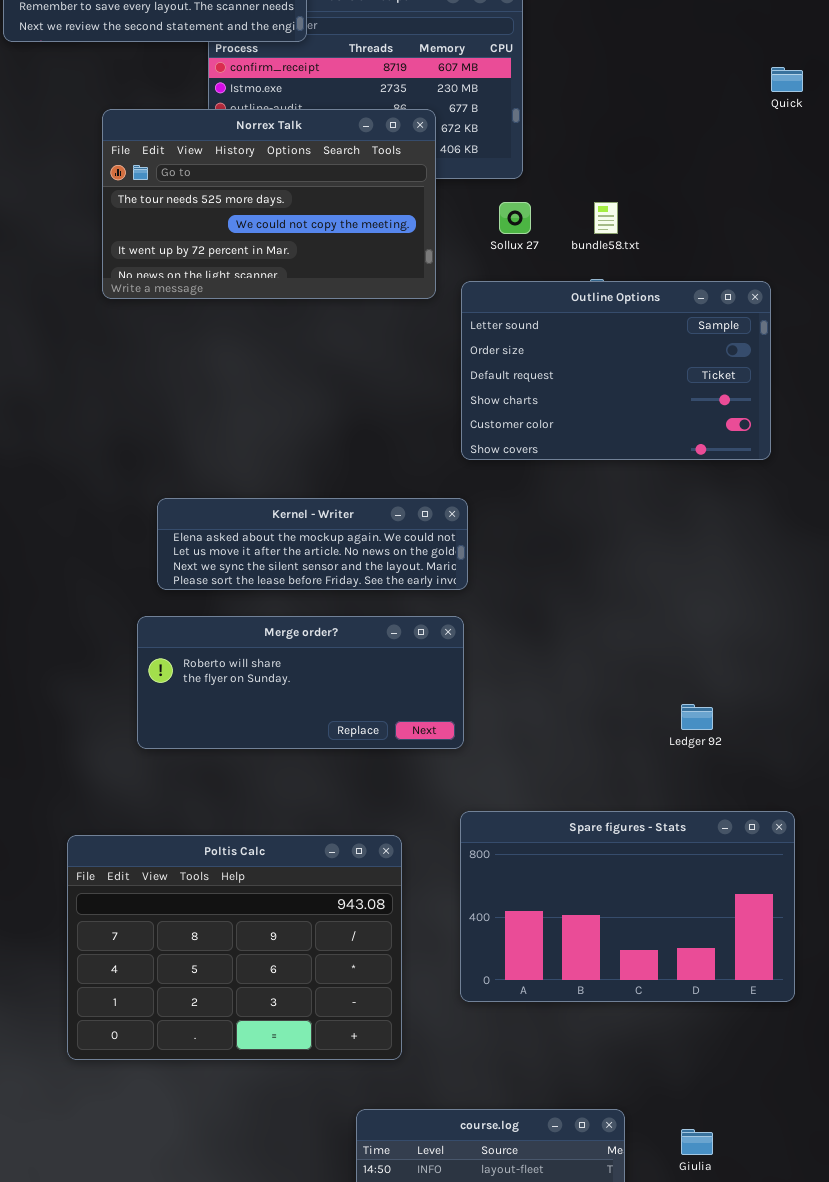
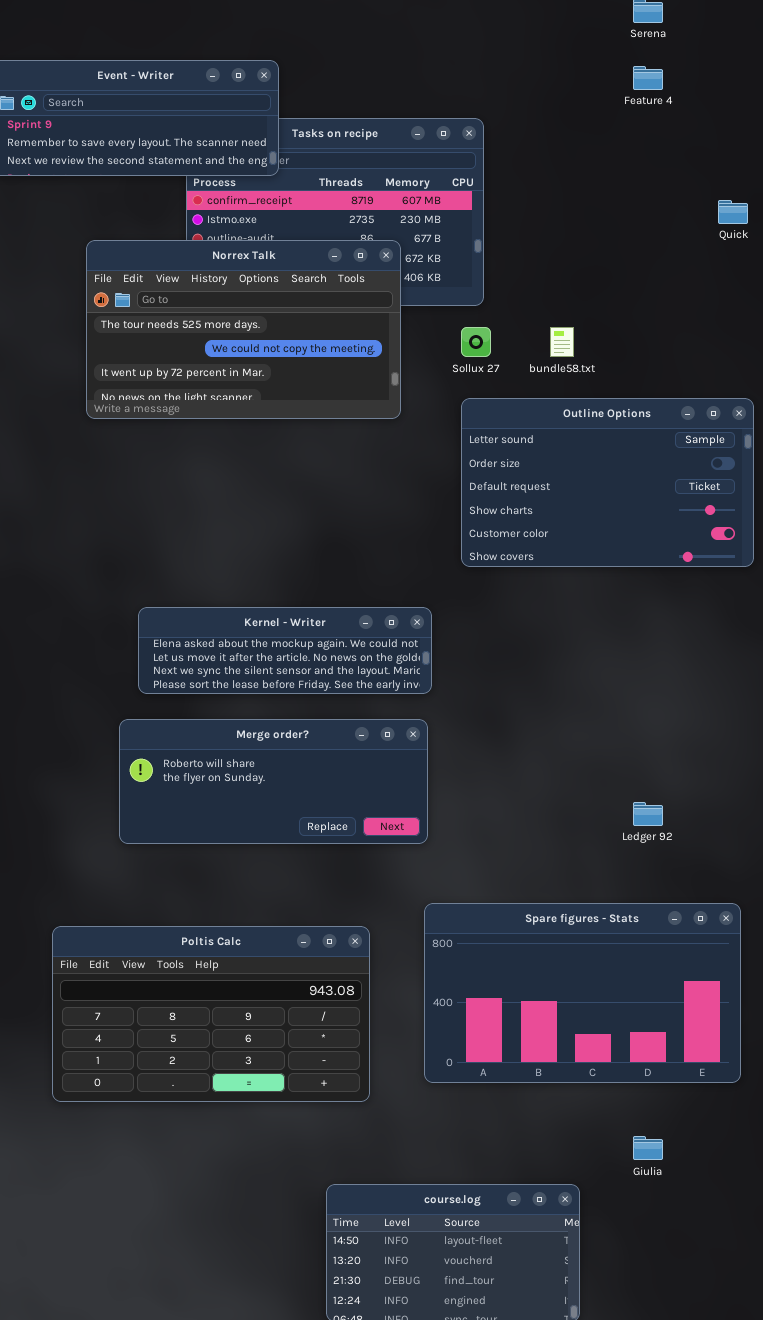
Outline Options: [461,281,771,460] -> [461,398,754,567], moved
Poltis Calc: [67,835,402,1060] -> [52,926,370,1102], resized
Giulia: [681,1129,713,1155] -> [633,1136,663,1160], moved

